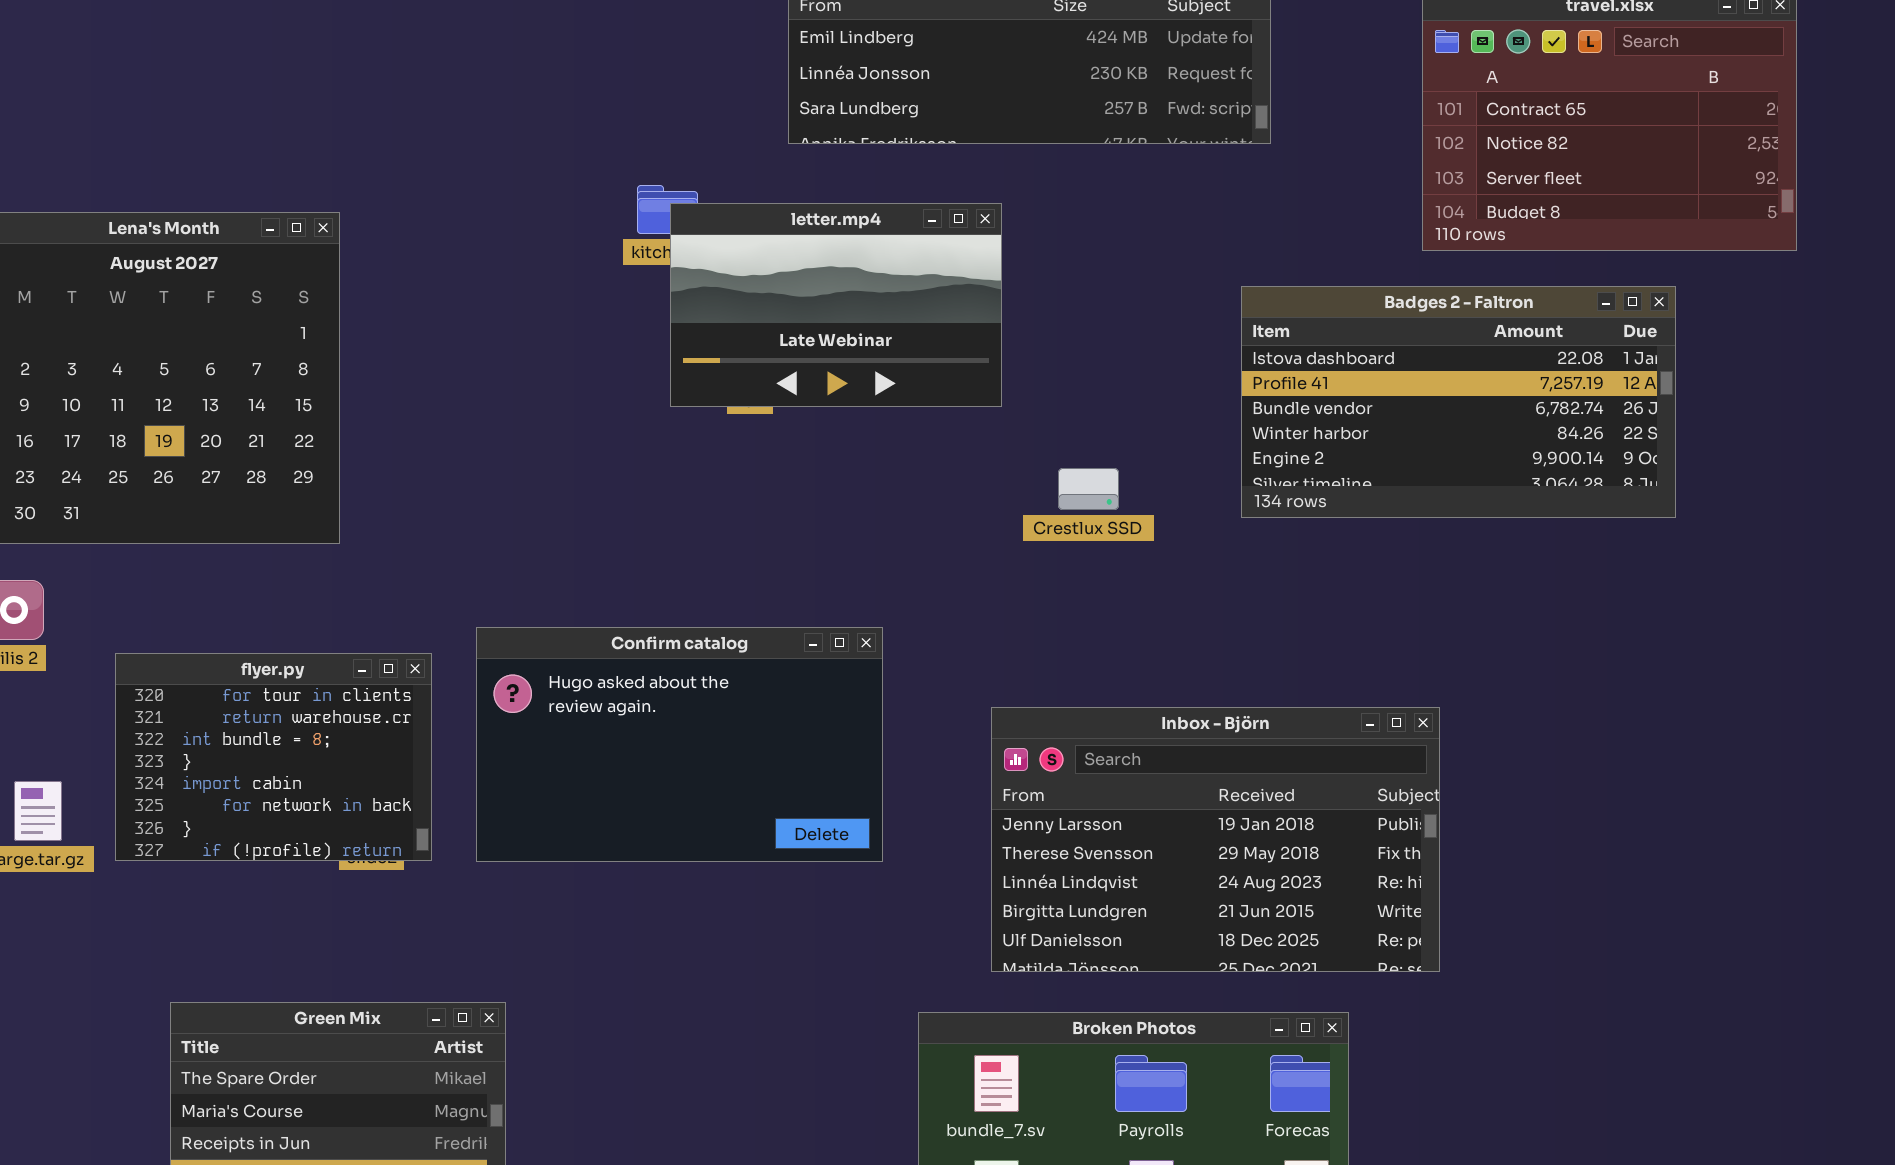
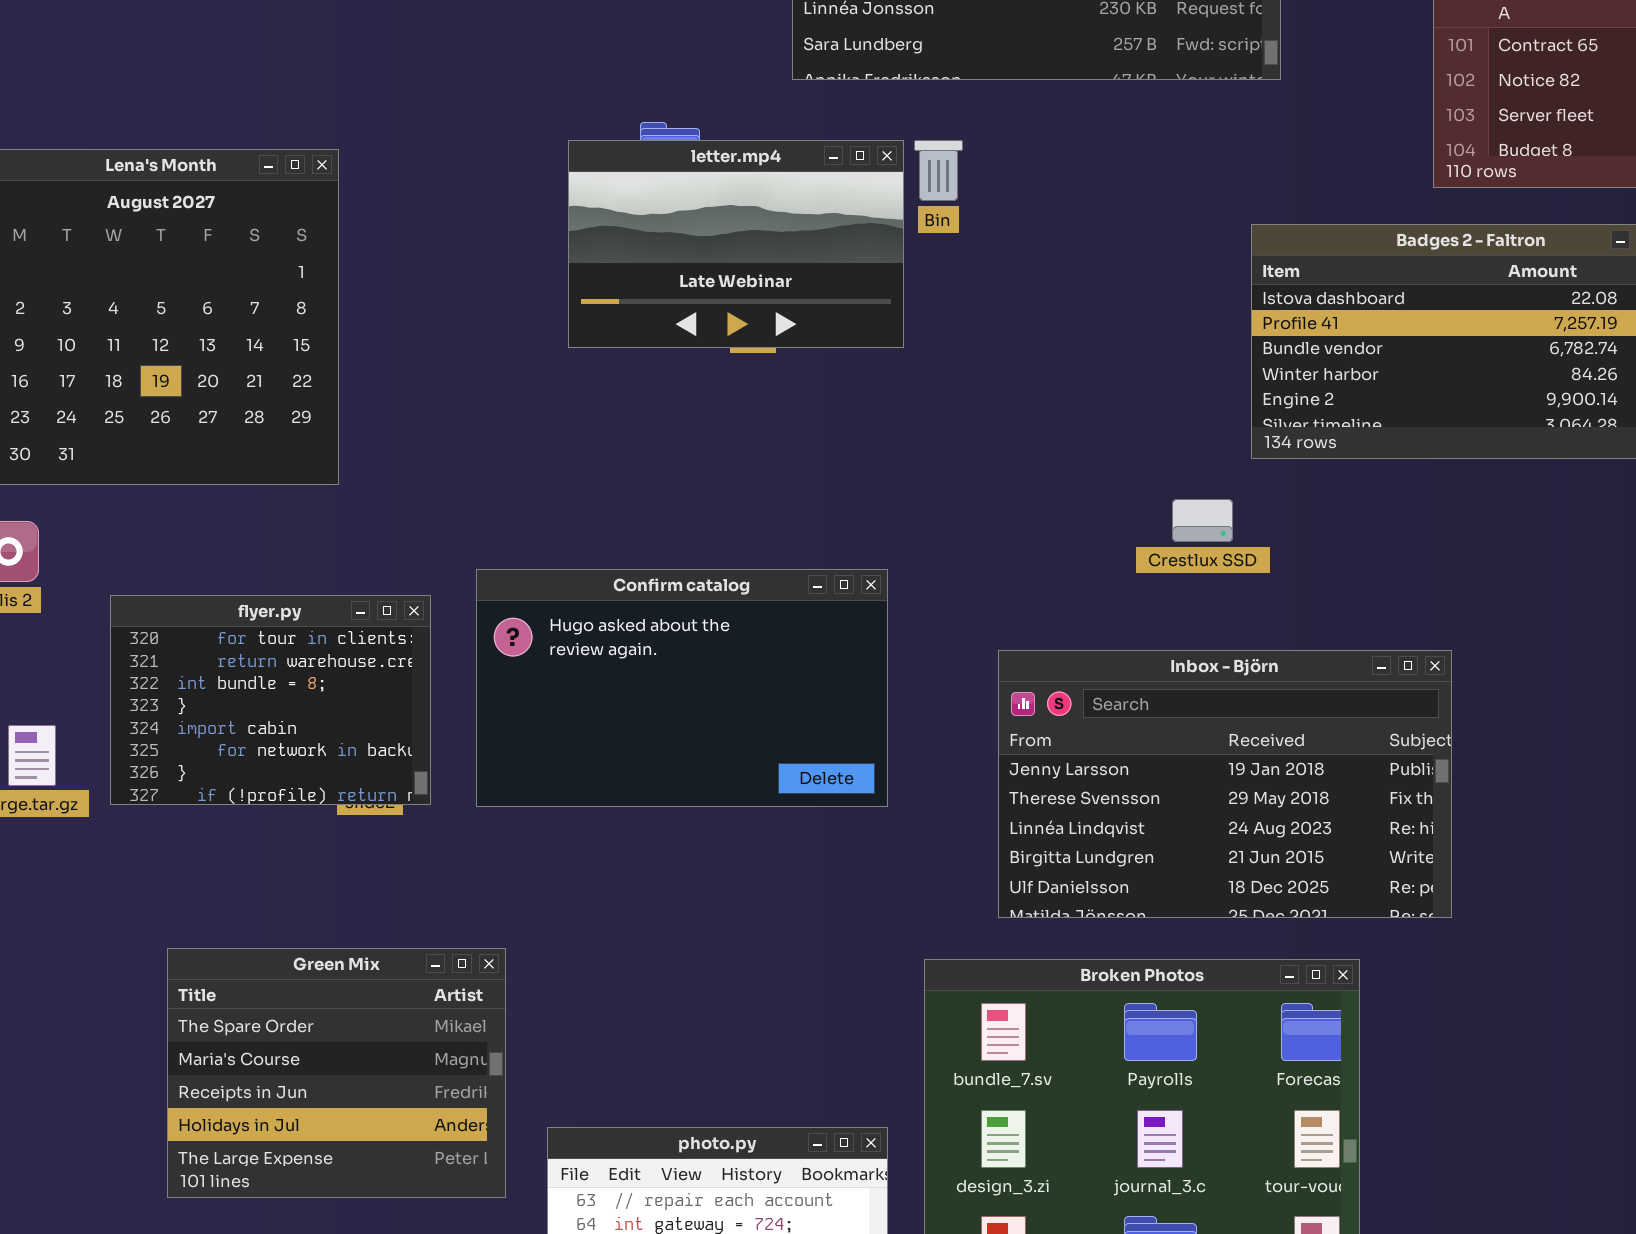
letter.mp4: [670,203,1002,407] -> [568,140,904,348], moved
Crestlux SSD: [1058,468,1119,510] -> [1172,499,1233,542], moved

